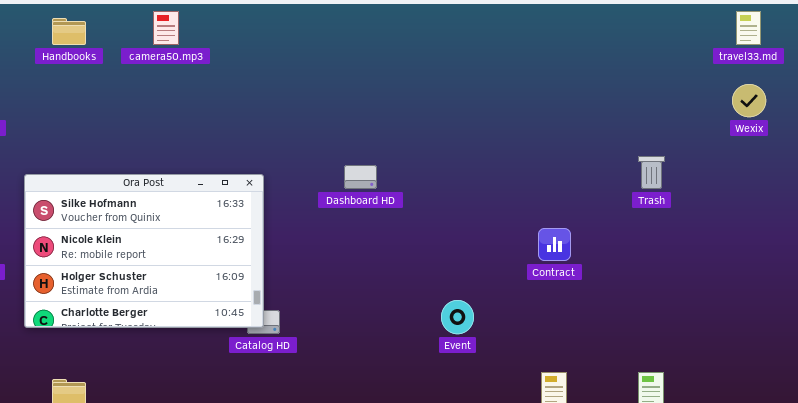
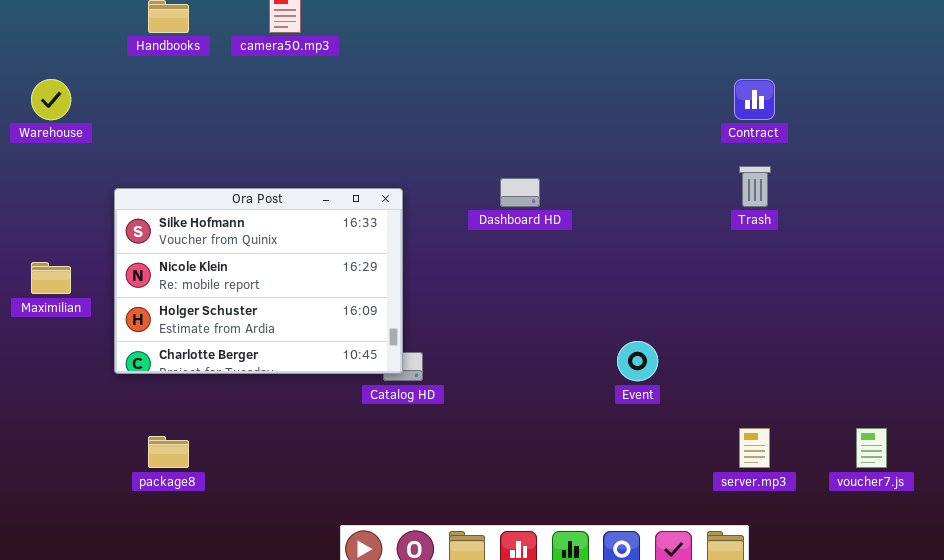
Trash: [638,156,665,189] -> [739,166,771,207], moved
Contract: [538,228,571,261] -> [734,79,775,120], moved

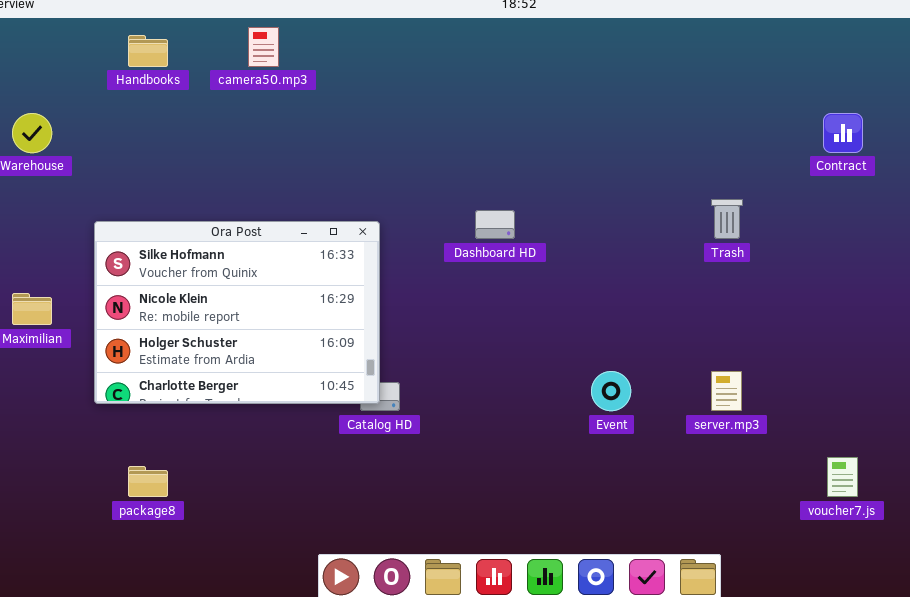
Contract: [734,79,775,120] -> [823,113,863,153], moved
server.mp3: [739,428,770,468] -> [711,371,742,411], moved

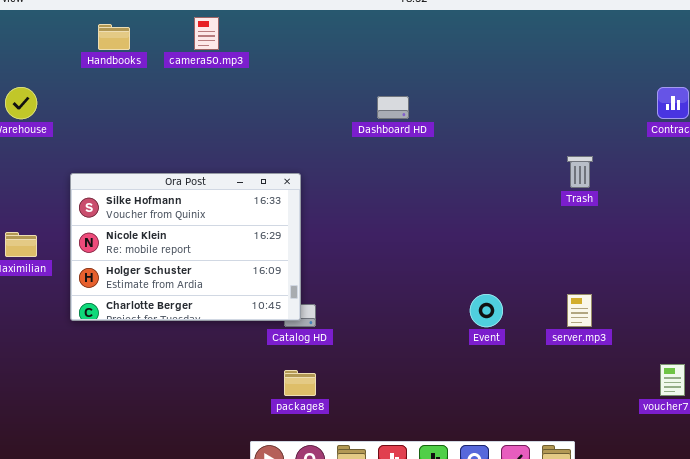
Dashboard HD: [475,210,515,239] -> [377,96,409,119], moved
package8: [128,466,168,497] -> [284,370,316,396], moved

